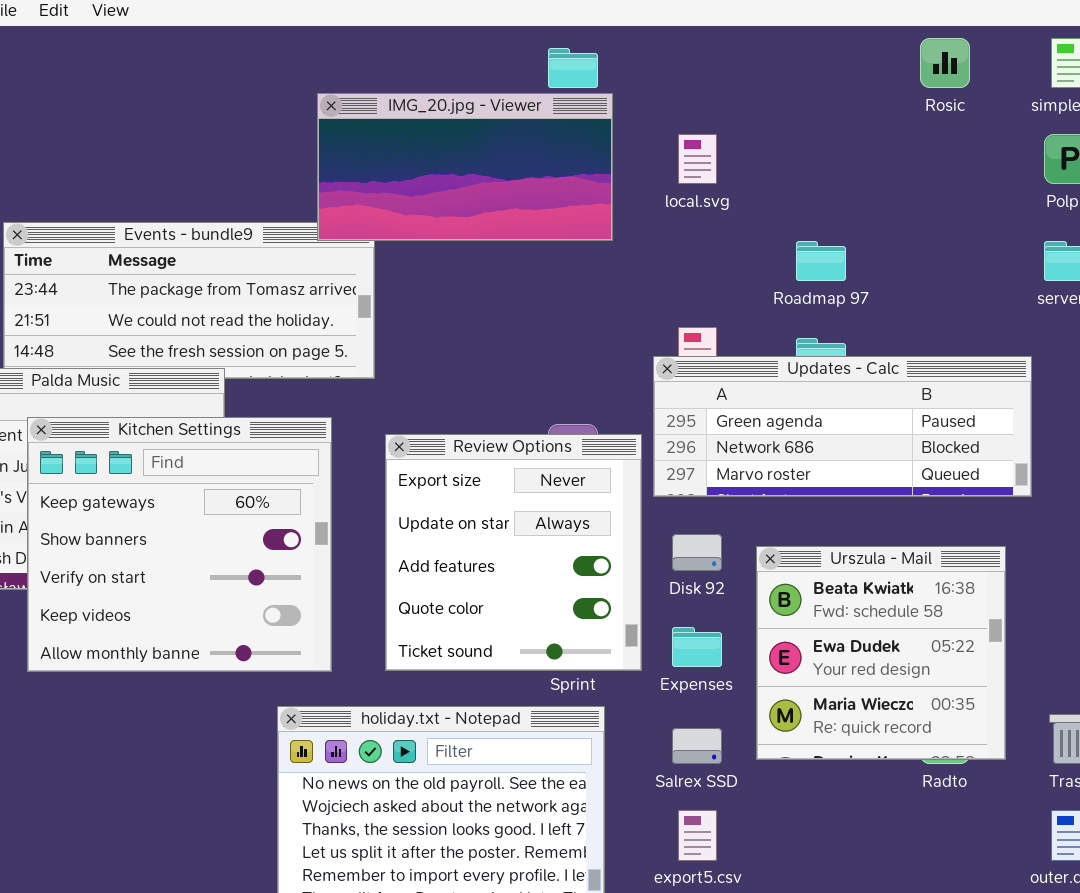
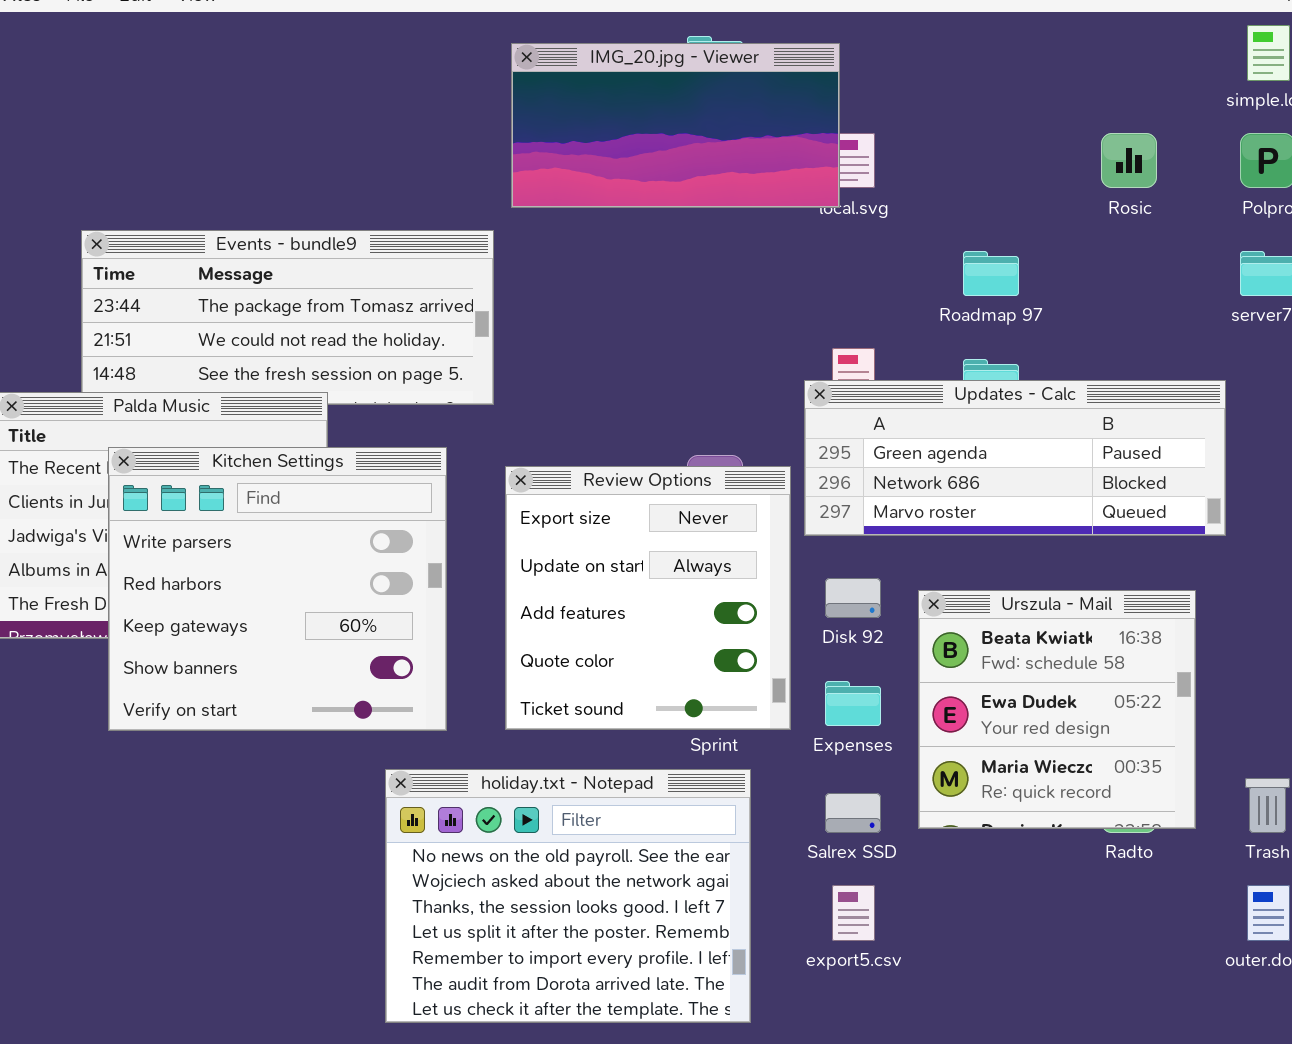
Rosic: [920,38,970,88] -> [1101,133,1157,188], moved
IMG_20.jpg - Viewer: [317,93,613,241] -> [511,43,840,208], moved
Kitchen Settings: [27,417,332,672] -> [108,447,447,731], scrolled up 2 rows

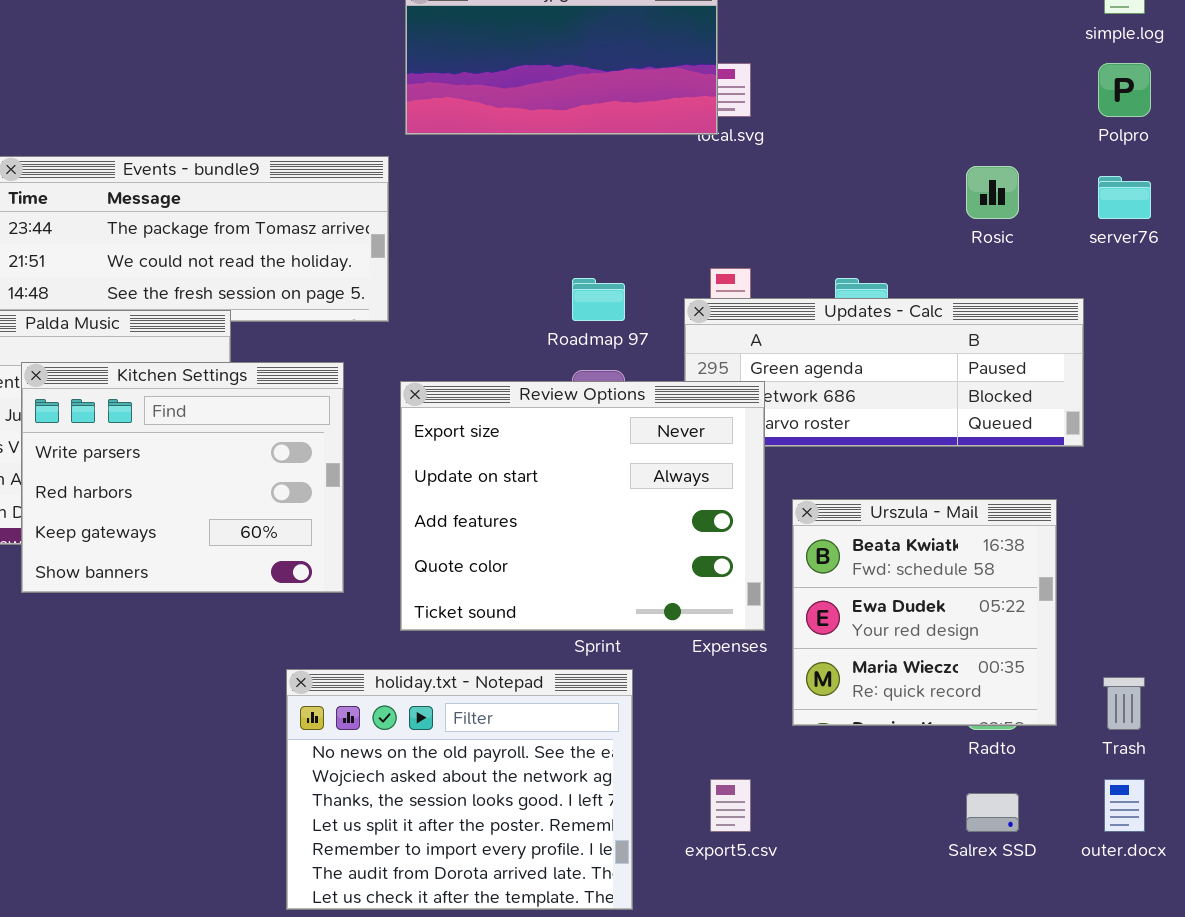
Rosic: [1101,133,1157,188] -> [966,166,1019,219], moved
Roadmap 97: [963,251,1019,296] -> [572,278,625,321], moved
Kitchen Settings: [108,447,447,731] -> [21,362,344,593], resized
Review Options: [505,466,791,730] -> [400,381,765,631], resized
Salrex SSD: [825,793,881,833] -> [966,793,1019,832], moved

